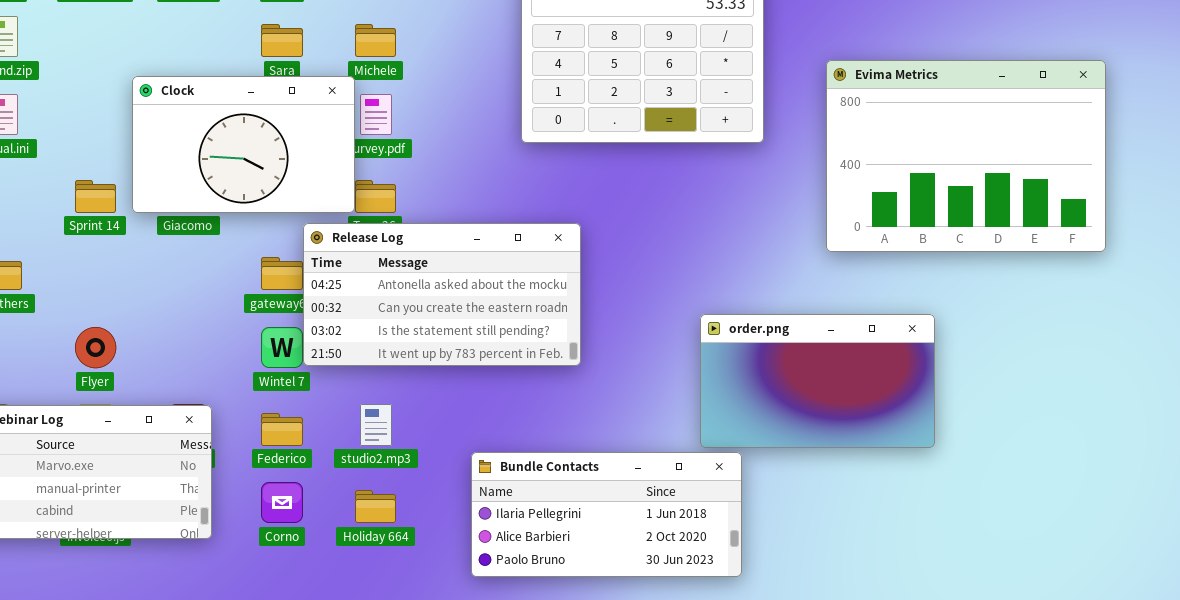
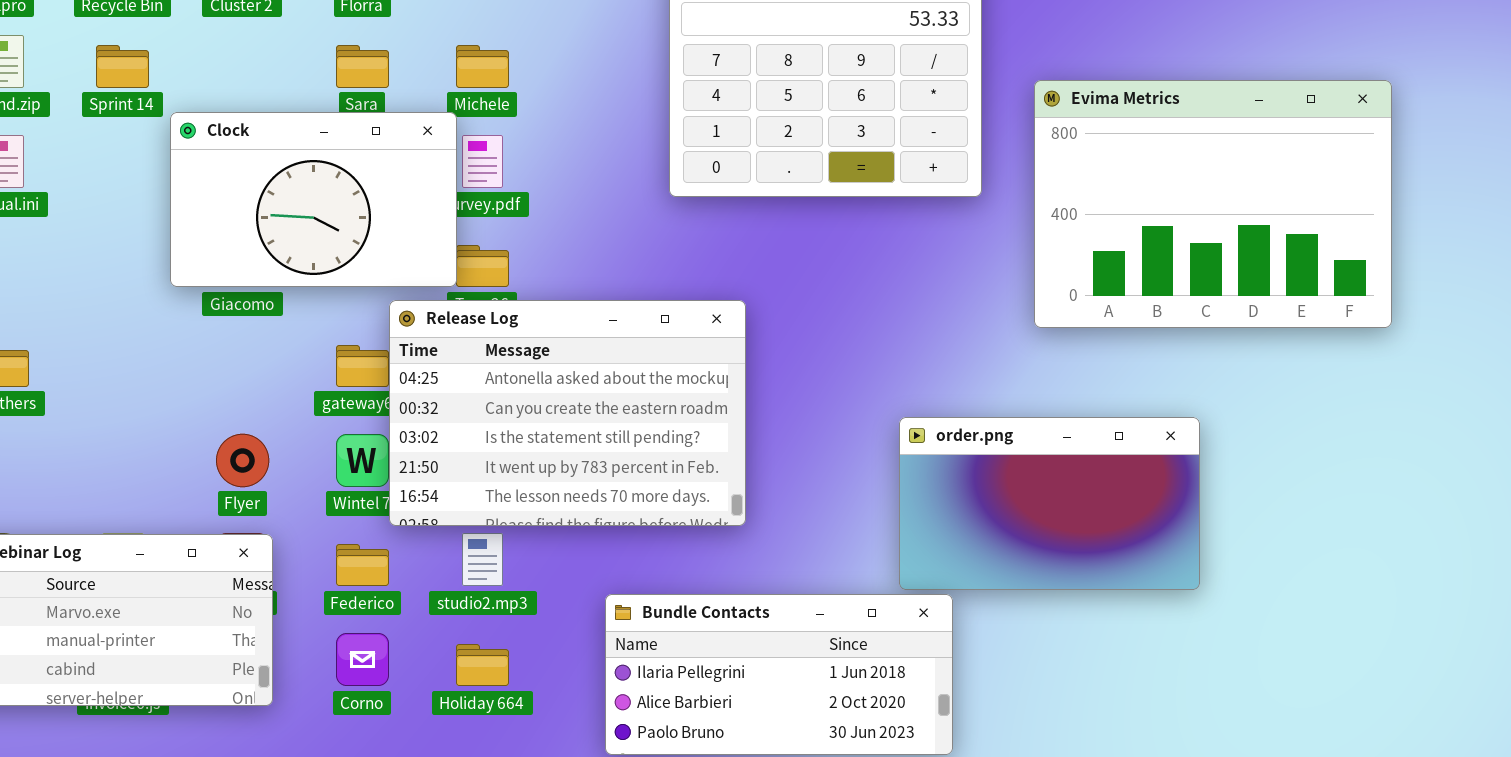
Evima Metrics: [826,60,1106,252] -> [1034,80,1392,328], moved
Sprint 14: [75,180,116,213] -> [96,45,149,88], moved
Release Log: [303,223,581,366] -> [389,300,746,526], resized
Flyer: [75,327,116,368] -> [216,434,269,487], moved

